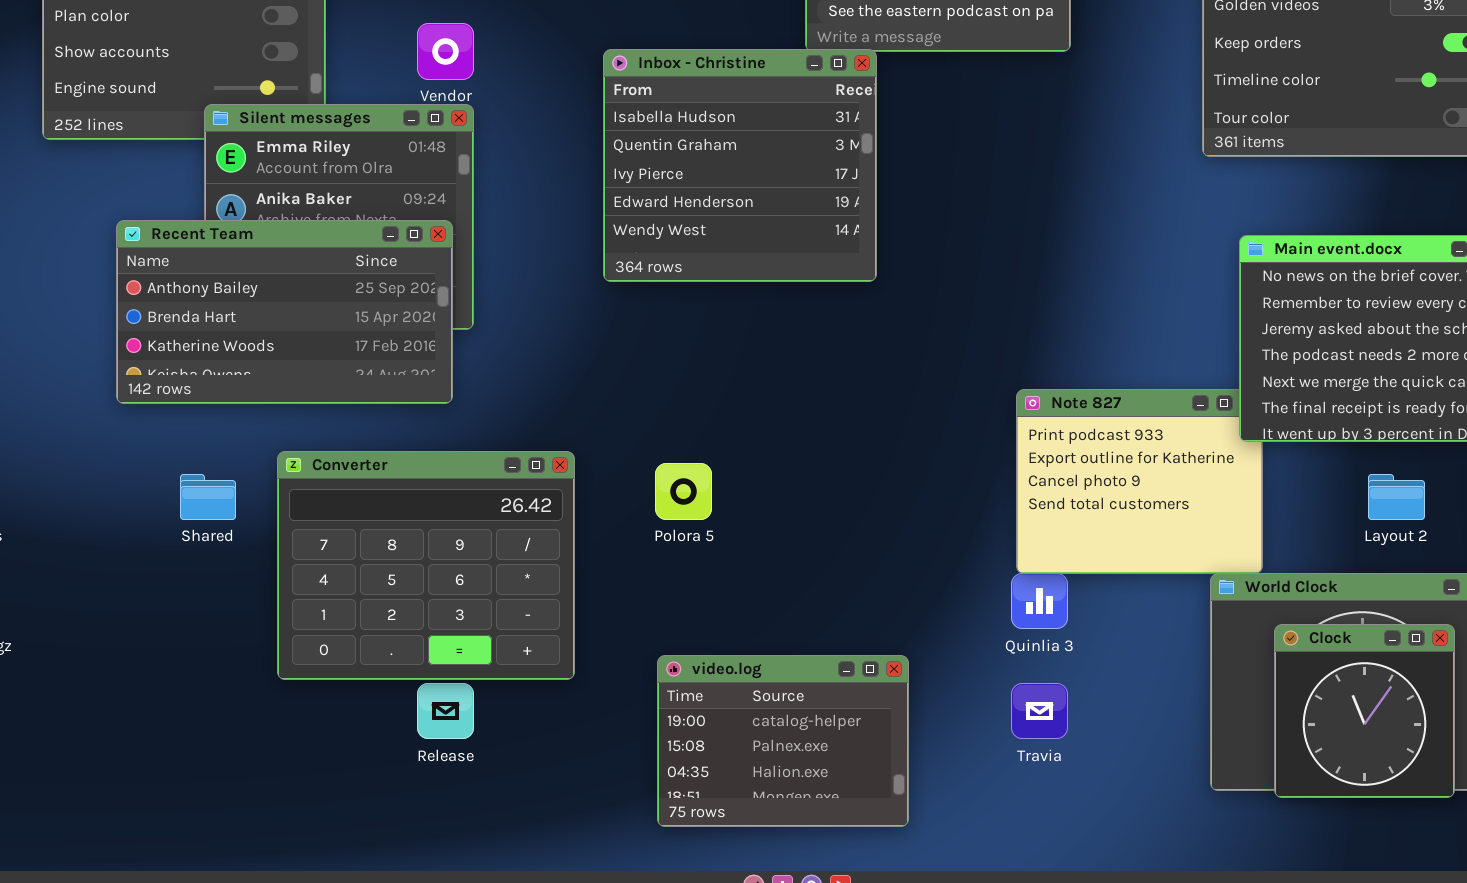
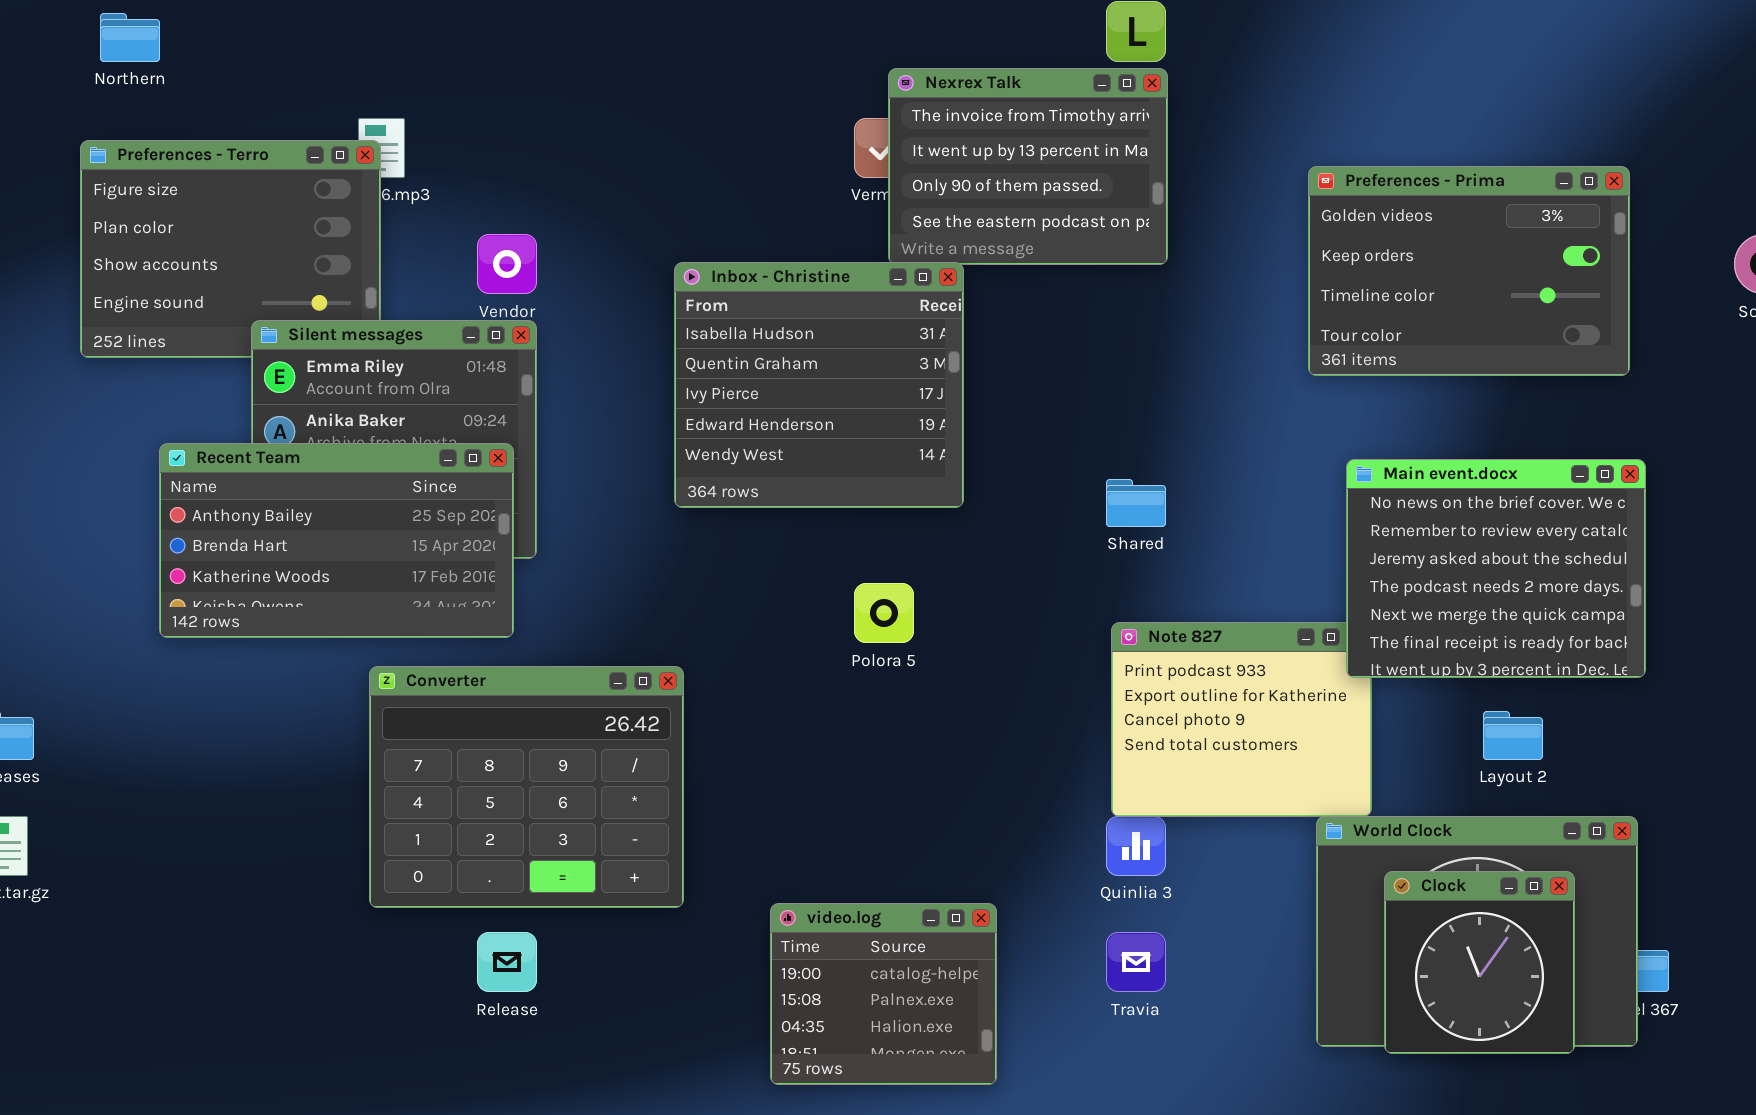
Converter: [277,451,575,680] -> [369,666,684,908], moved
Polora 5: [655,463,712,520] -> [854,583,914,643], moved
Shared: [180,474,236,520] -> [1106,479,1166,527], moved
video.log: [657,655,909,827] -> [770,903,997,1085], resized

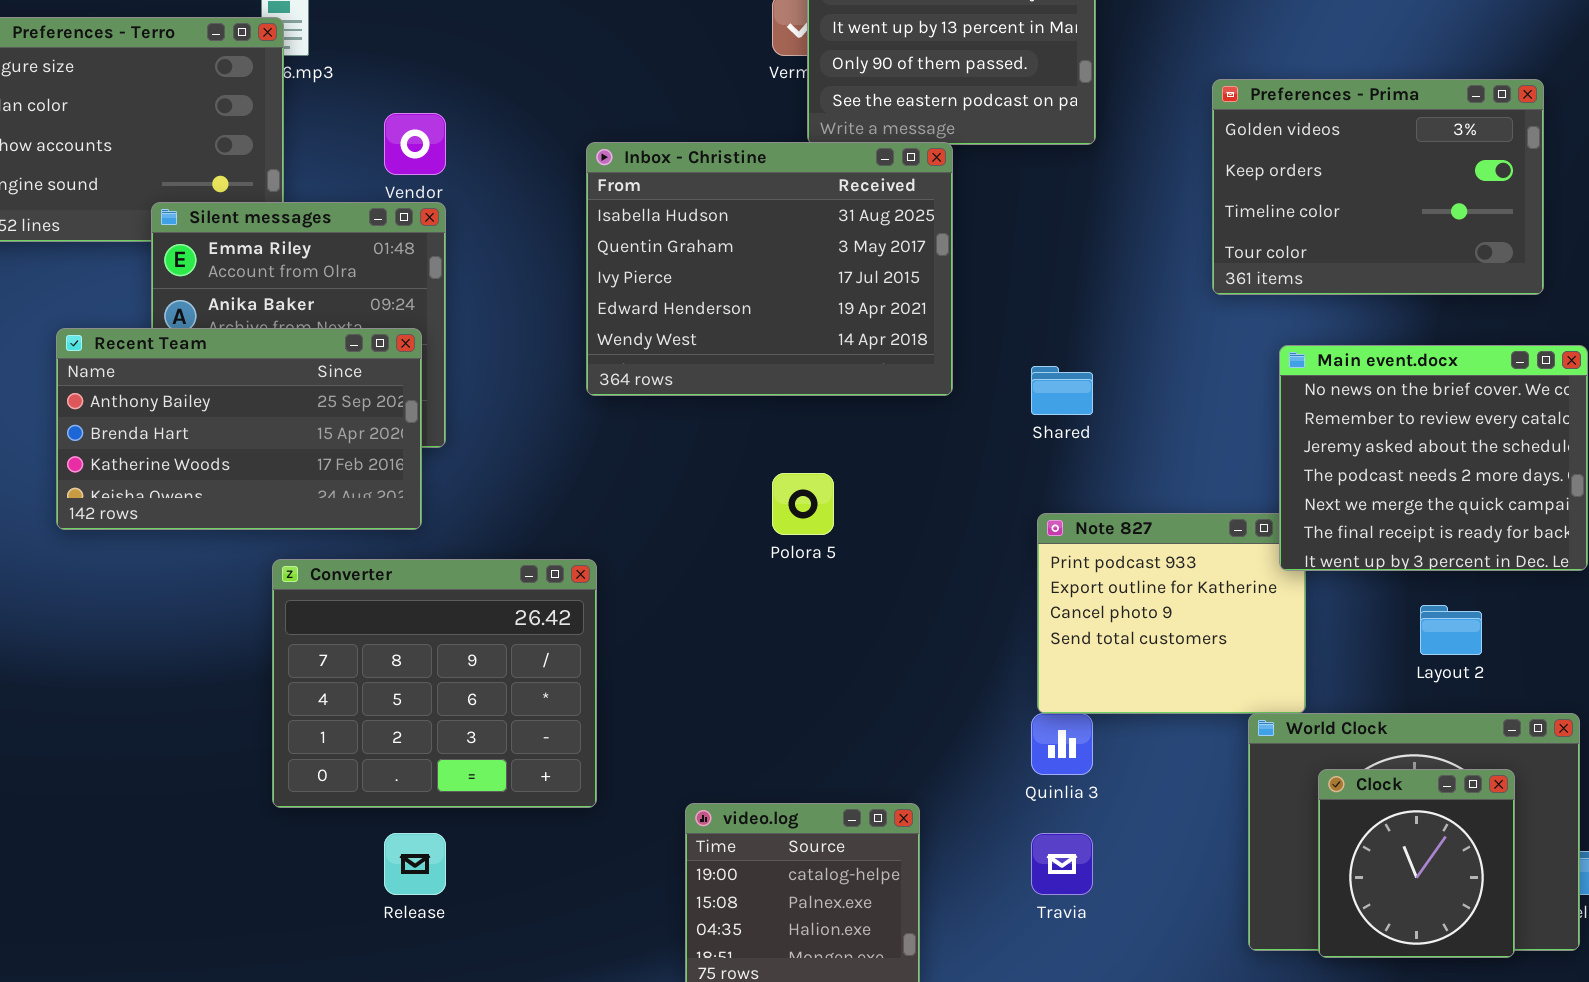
Preferences - Prima: [1308,166,1630,376] -> [1212,79,1544,295], moved
Inbox - Christine: [674,262,964,508] -> [586,142,953,396], resized

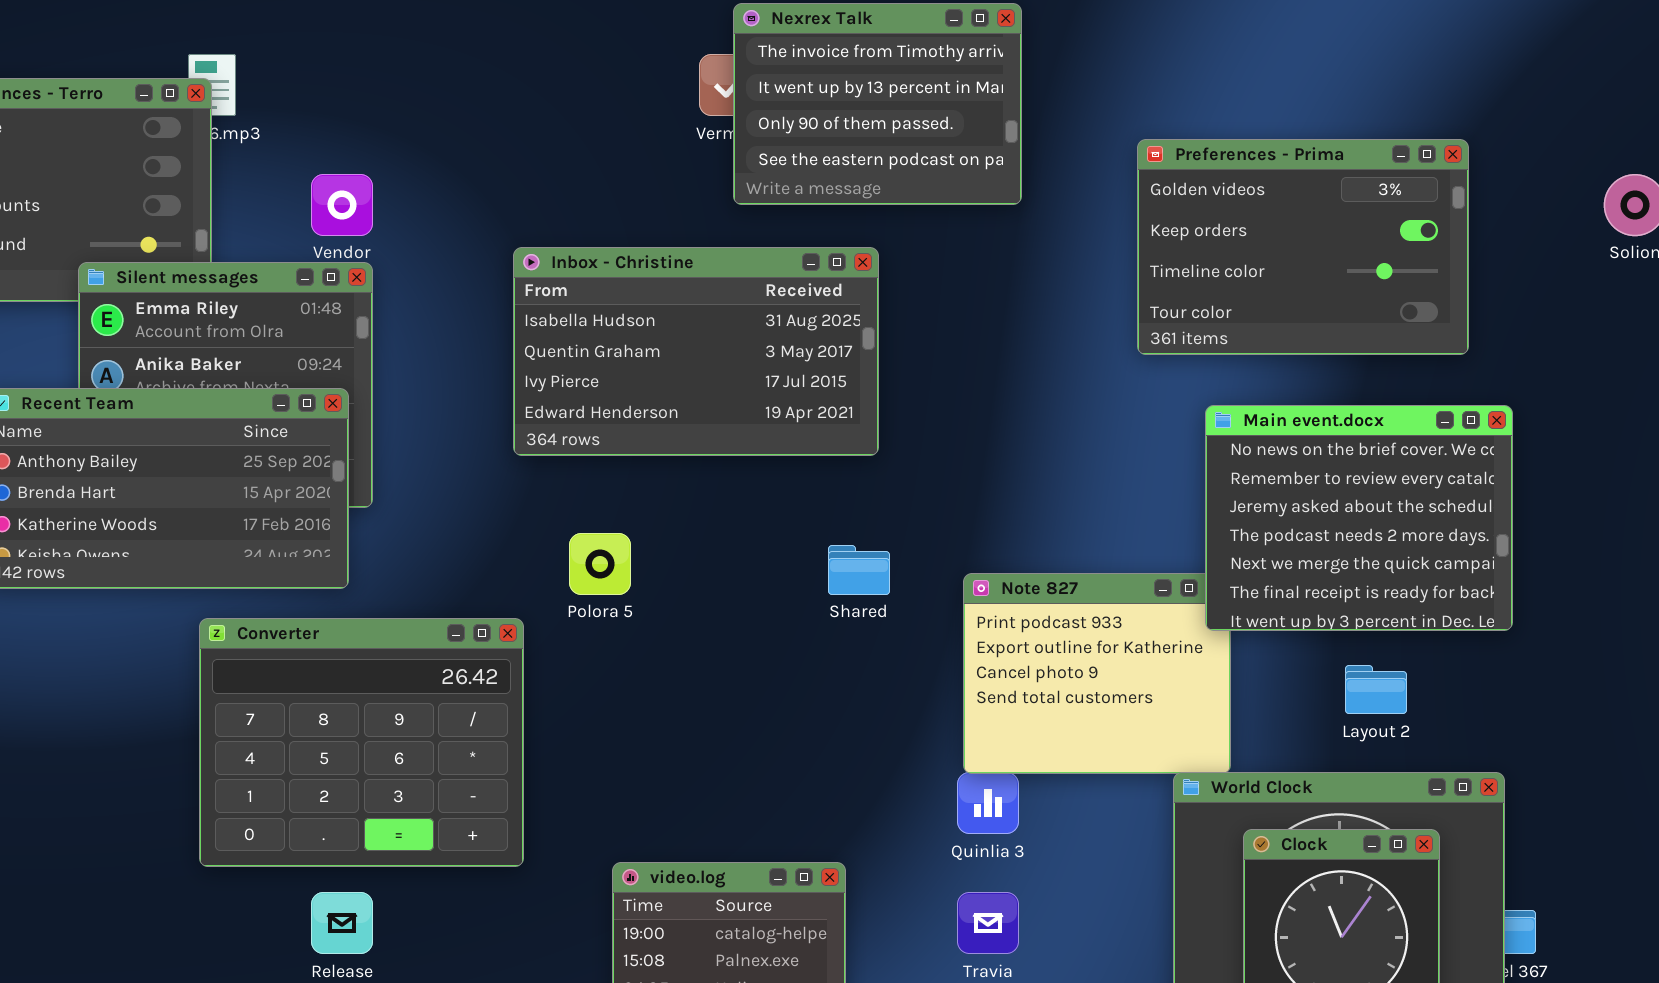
Inbox - Christine: [586,142,953,396] -> [513,247,879,456], resized
Shared: [1031,366,1093,415] -> [828,545,890,595], moved
Polora 5: [772,473,834,535] -> [569,533,631,595], moved

